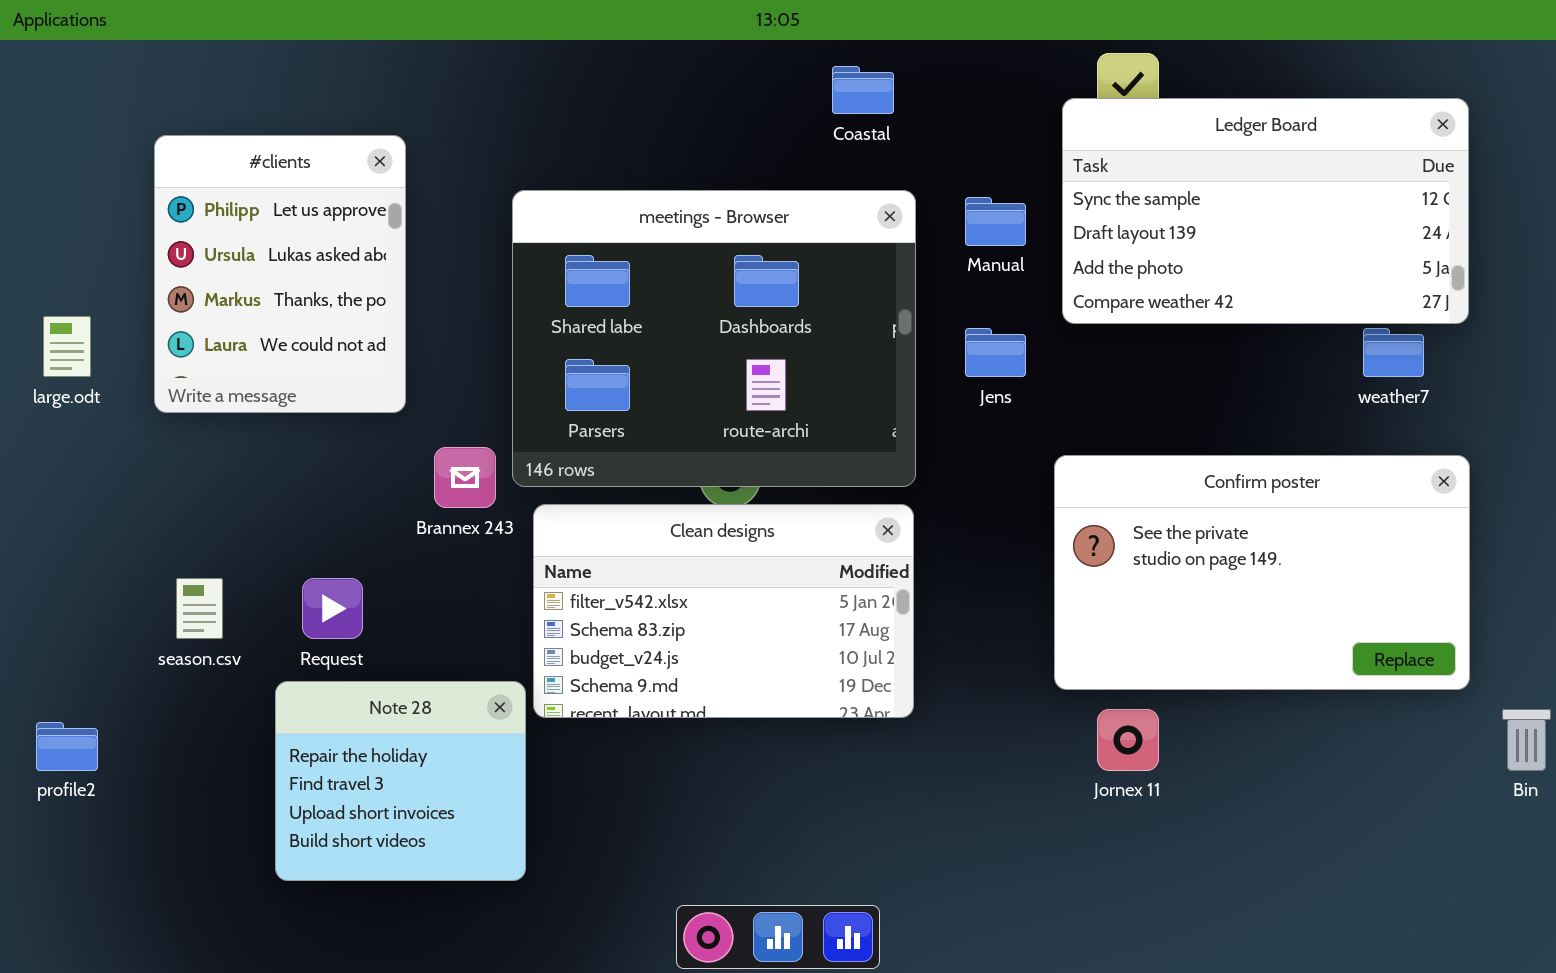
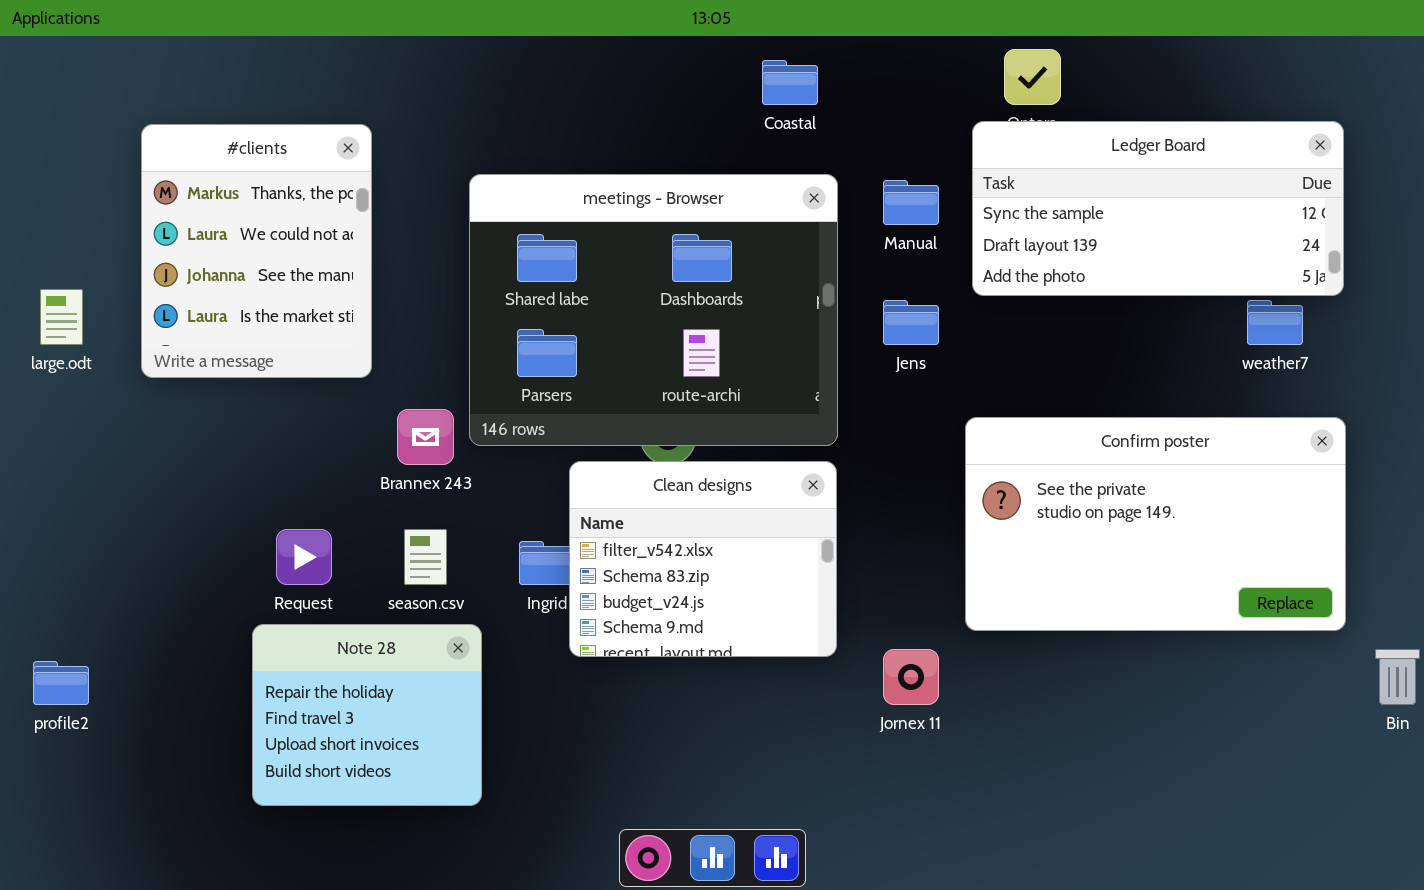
Ledger Board: [1062,98,1469,324] -> [972,121,1344,296], resized
#clients: [154,135,406,413] -> [141,124,372,378], scrolled down 2 rows
Clean designs: [533,504,914,718] -> [569,461,837,657], resized
season.csv: [176,578,223,639] -> [404,529,447,585], moved
Jornex 11: [1097,709,1159,771] -> [883,649,939,705], moved

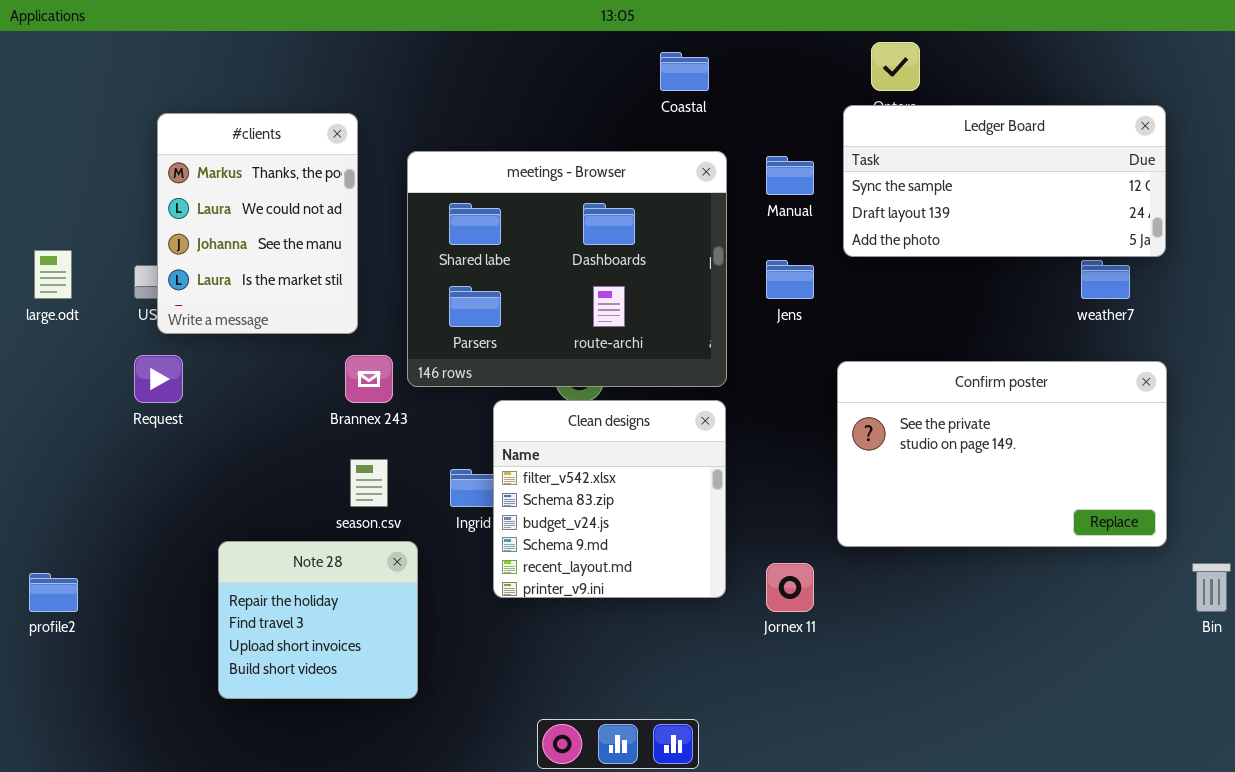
#clients: [141,124,372,378] -> [157,113,358,334], moved
Clean designs: [569,461,837,657] -> [493,400,726,598], resized
Request: [276,529,332,585] -> [134,355,183,403], moved

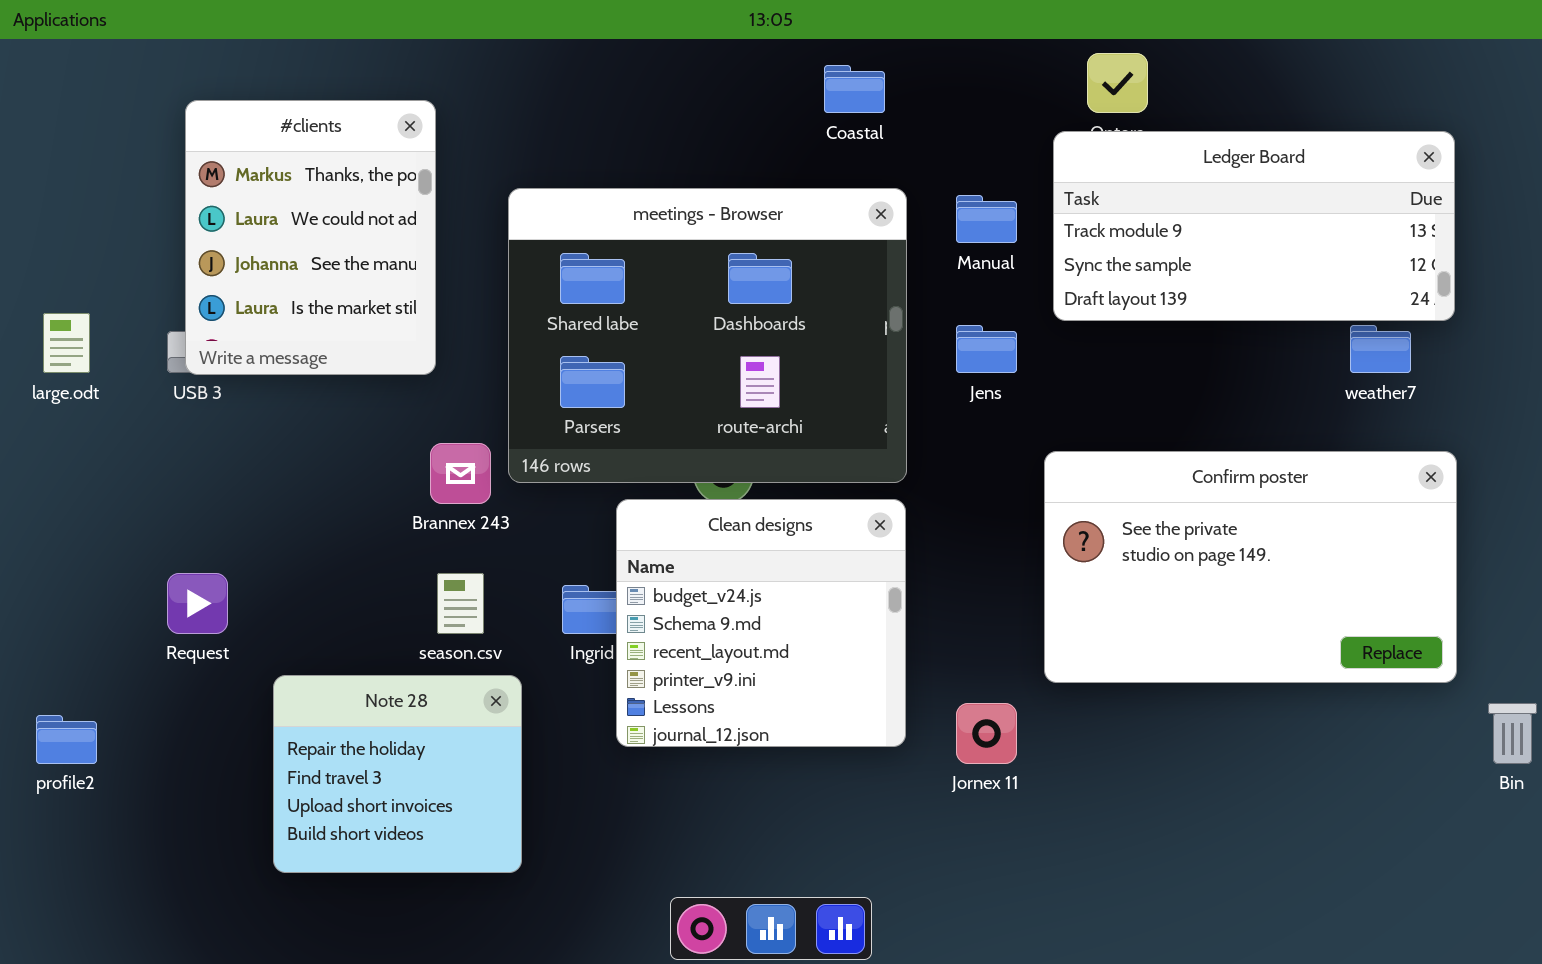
Ledger Board: [843,105,1166,257] -> [1053,131,1455,321], scrolled up 1 row
#clients: [157,113,358,334] -> [185,100,436,375], moved
Request: [134,355,183,403] -> [167,573,228,634], moved
Clean designs: [493,400,726,598] -> [616,499,906,747], scrolled down 2 rows

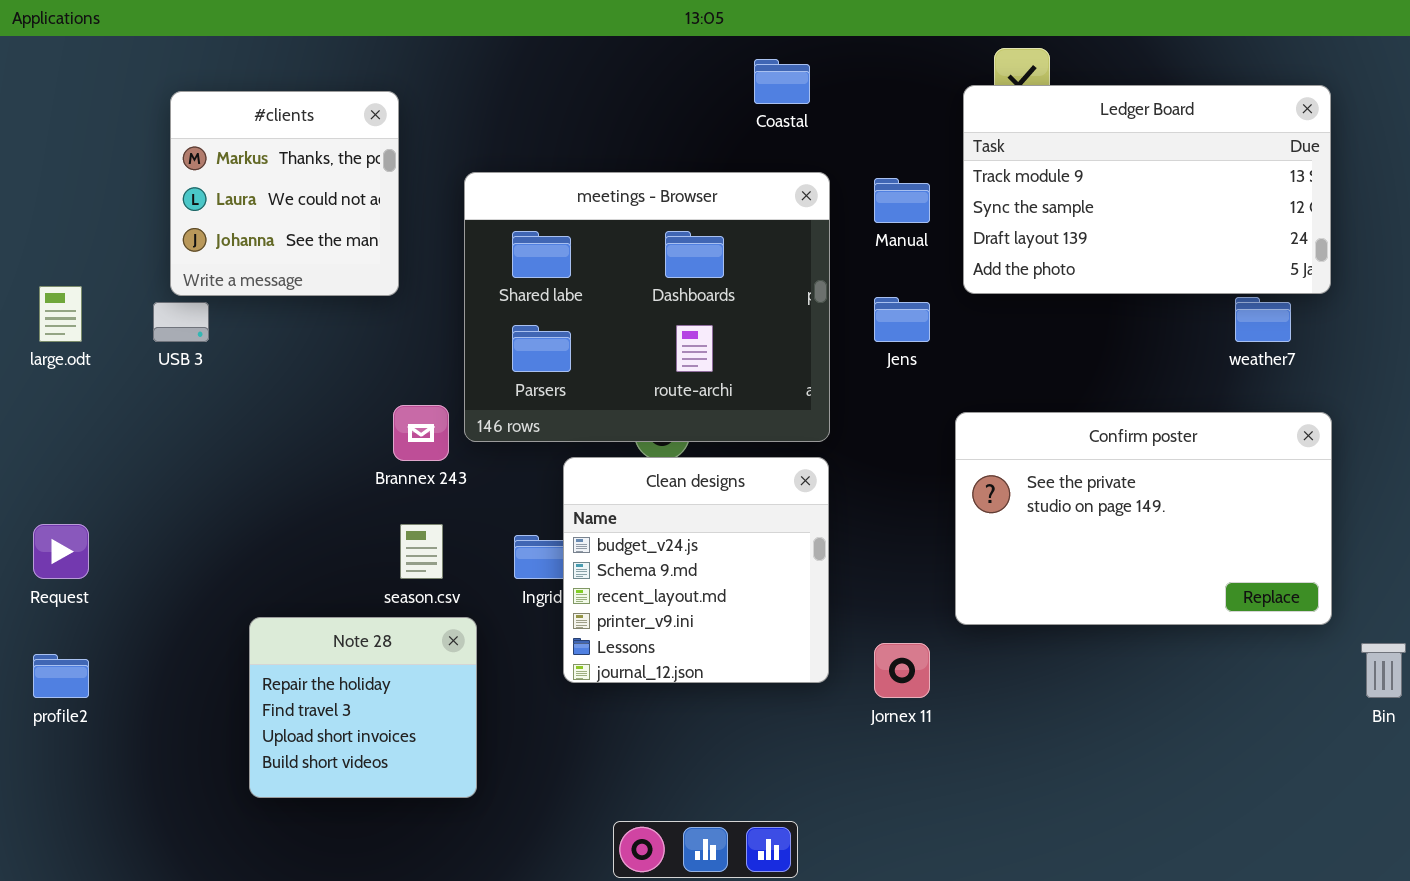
#clients: [185,100,436,375] -> [170,91,399,296], resized
Ledger Board: [1053,131,1455,321] -> [963,85,1331,294], resized
Request: [167,573,228,634] -> [33,524,89,579], moved

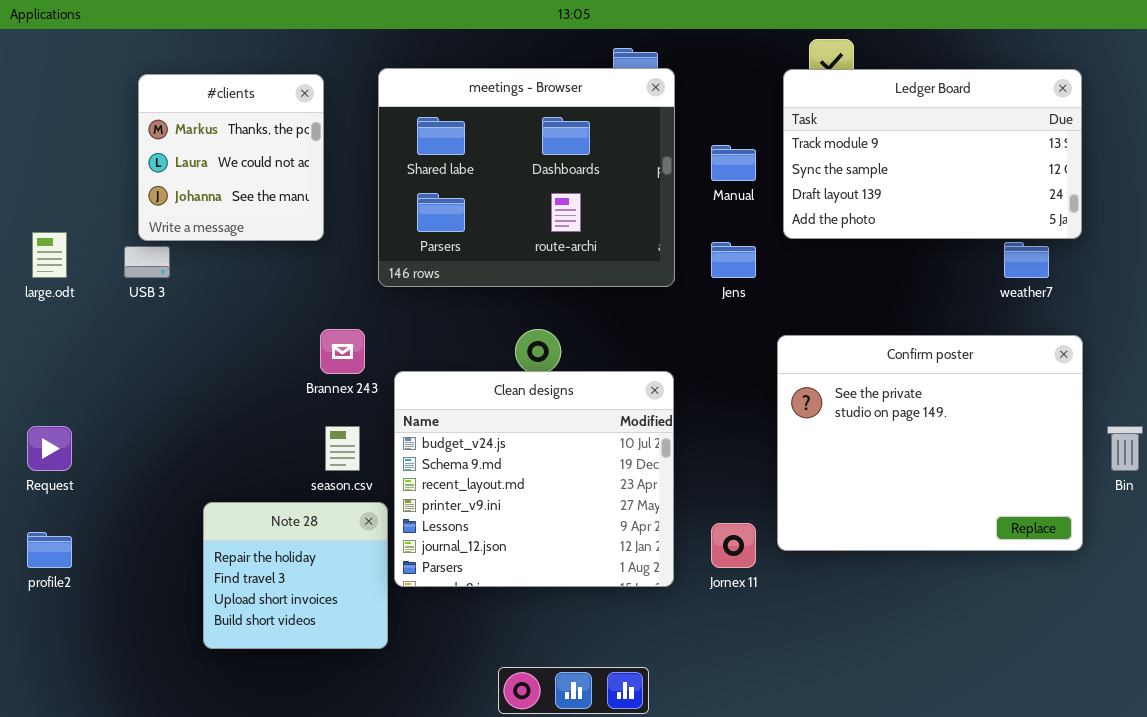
meetings - Browser: [464,172,830,442] -> [378,68,675,287], moved
Confirm poster: [955,412,1332,625] -> [777,335,1083,551], resized
Clean designs: [563,457,829,683] -> [394,371,674,587], resized
Bin: [1361,643,1406,698] -> [1107,426,1143,471], moved

